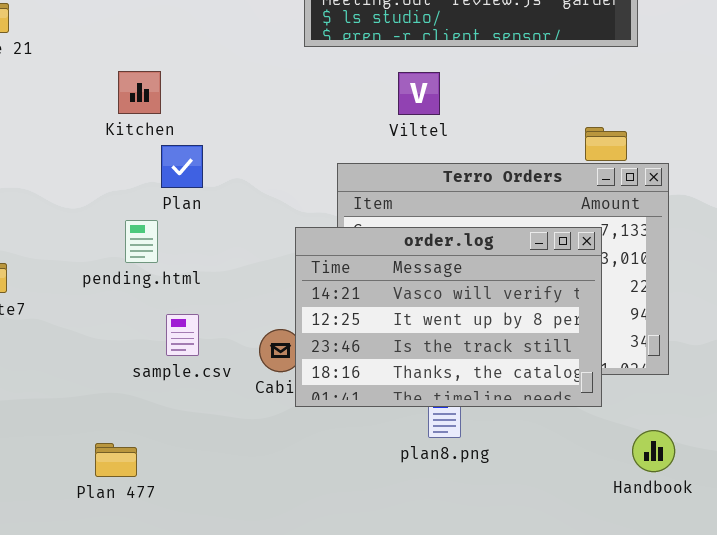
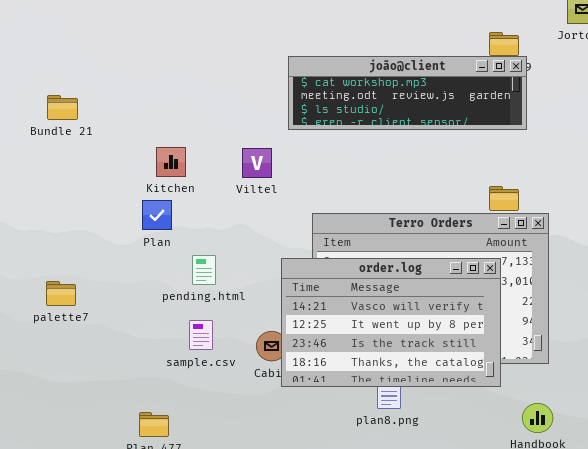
Viltel: [398,72,440,115] -> [242,148,272,178], moved
Plan: [161,145,203,188] -> [142,200,172,230], moved
pending.html: [125,220,158,263] -> [192,255,216,285], moved

